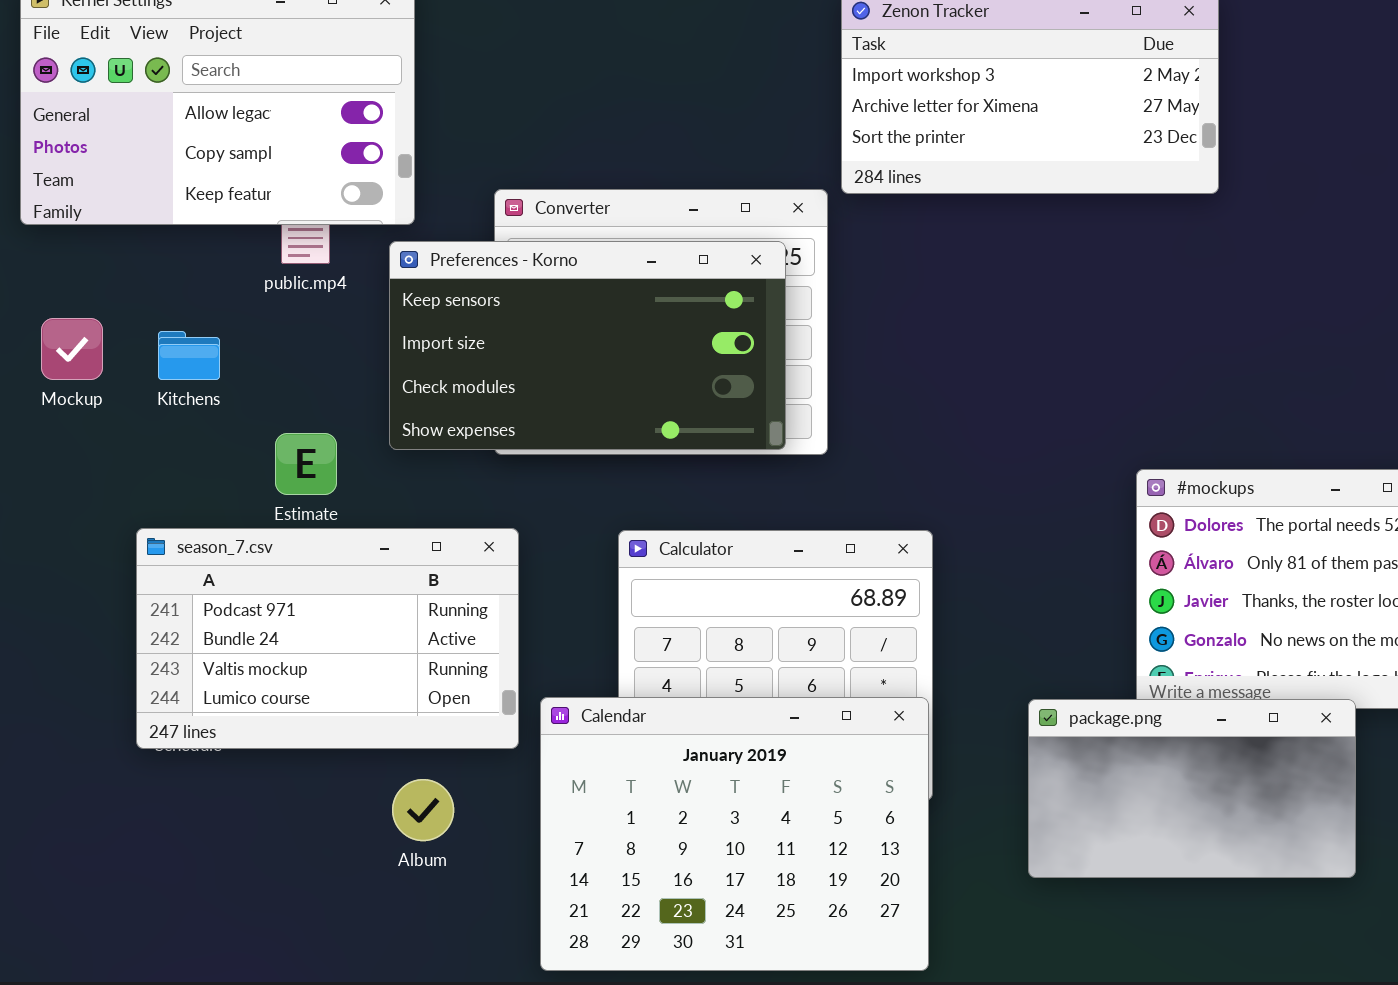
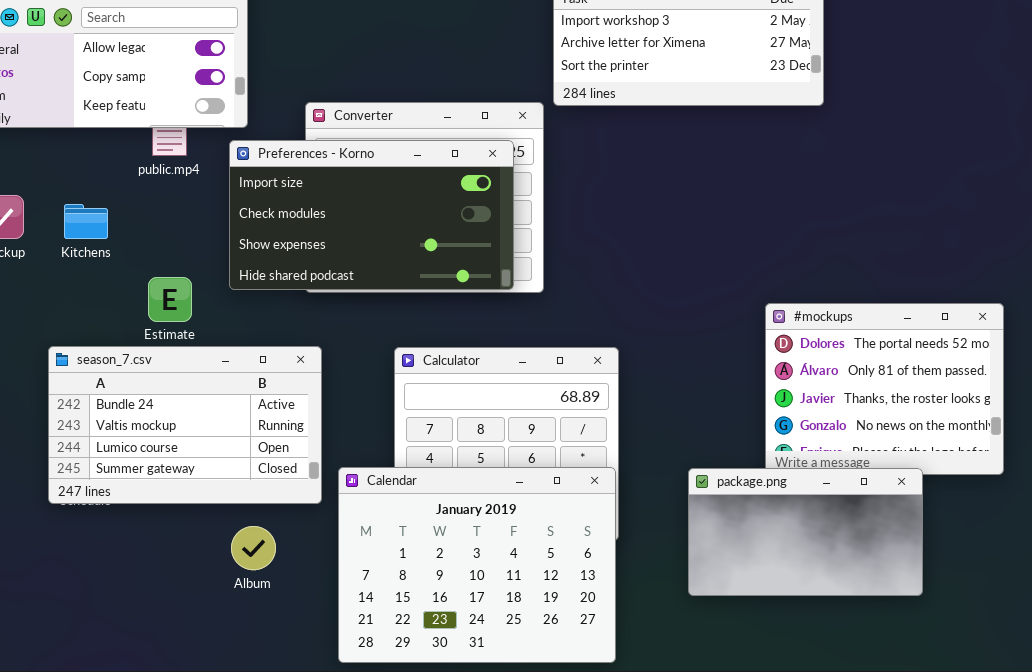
Preferences - Korno: [389,241,786,450] -> [229,140,514,290], scrolled down 1 row
season_7.csv: [136,528,519,749] -> [48,346,322,504], scrolled down 1 row

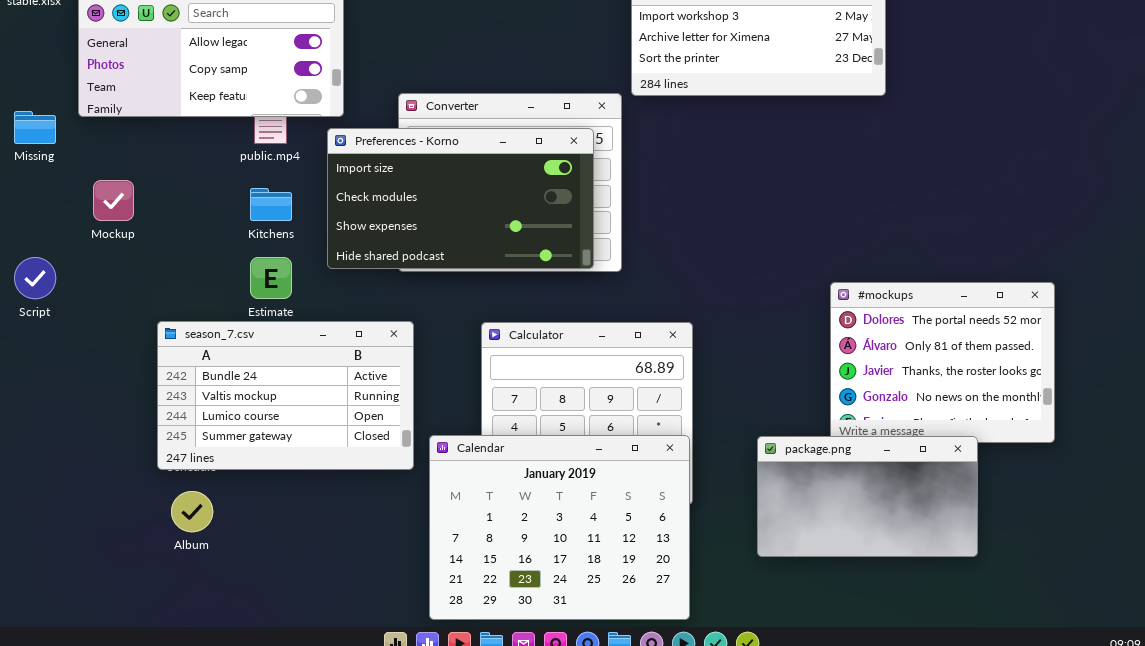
Kitchens: [64,204,108,239] -> [250,188,292,221], moved
Album: [231,526,276,570] -> [171,491,213,532], moved

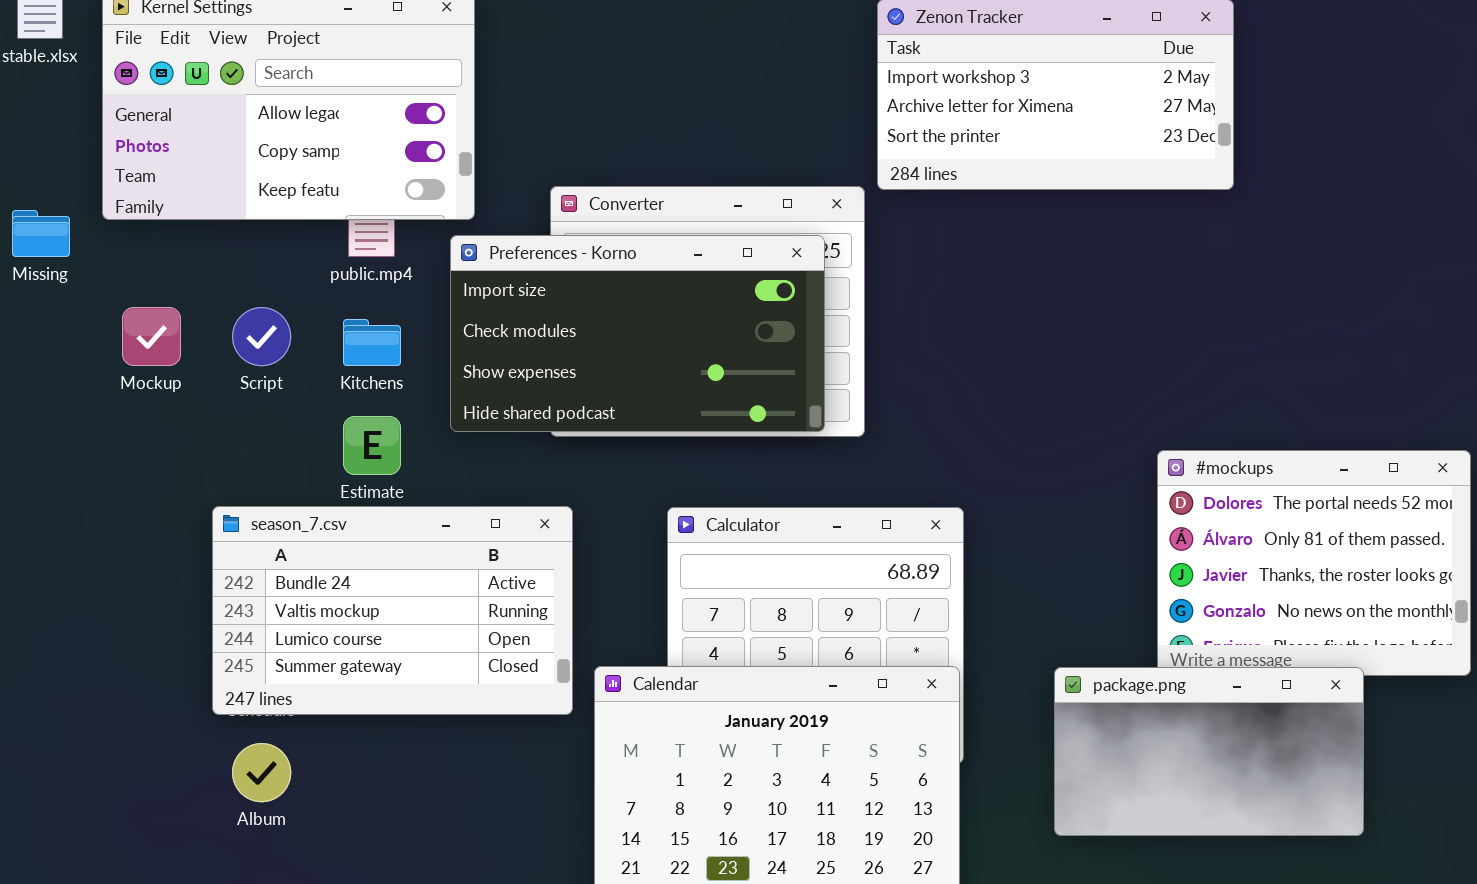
Script: [14,257,56,299] -> [232,307,291,366], moved

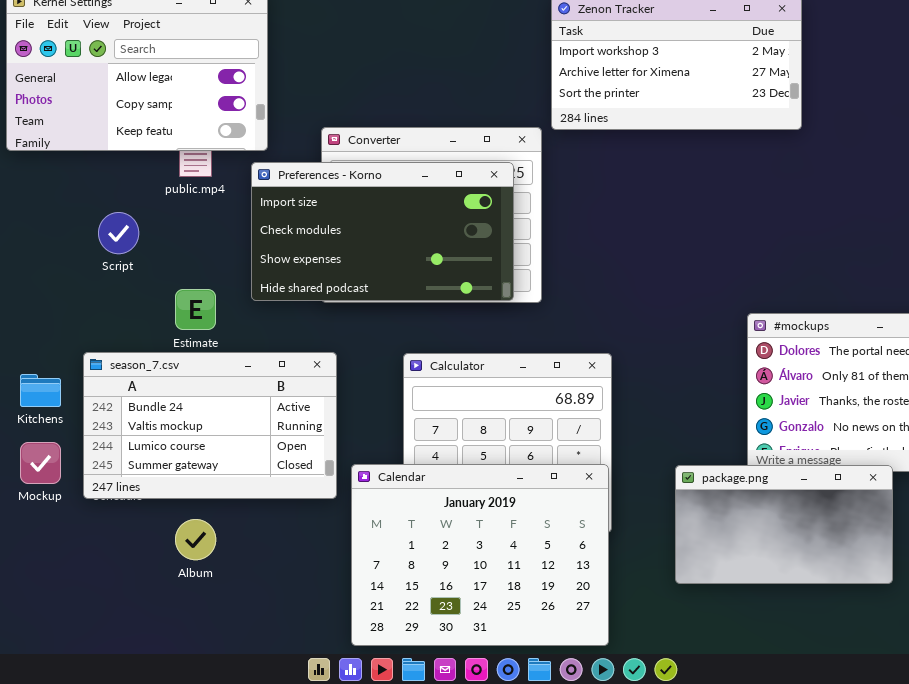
Mockup: [122,307,181,366] -> [20,442,61,484], moved
Kitchens: [343,319,401,366] -> [20,374,61,407], moved
Album: [232,743,291,802] -> [175,519,216,560], moved

